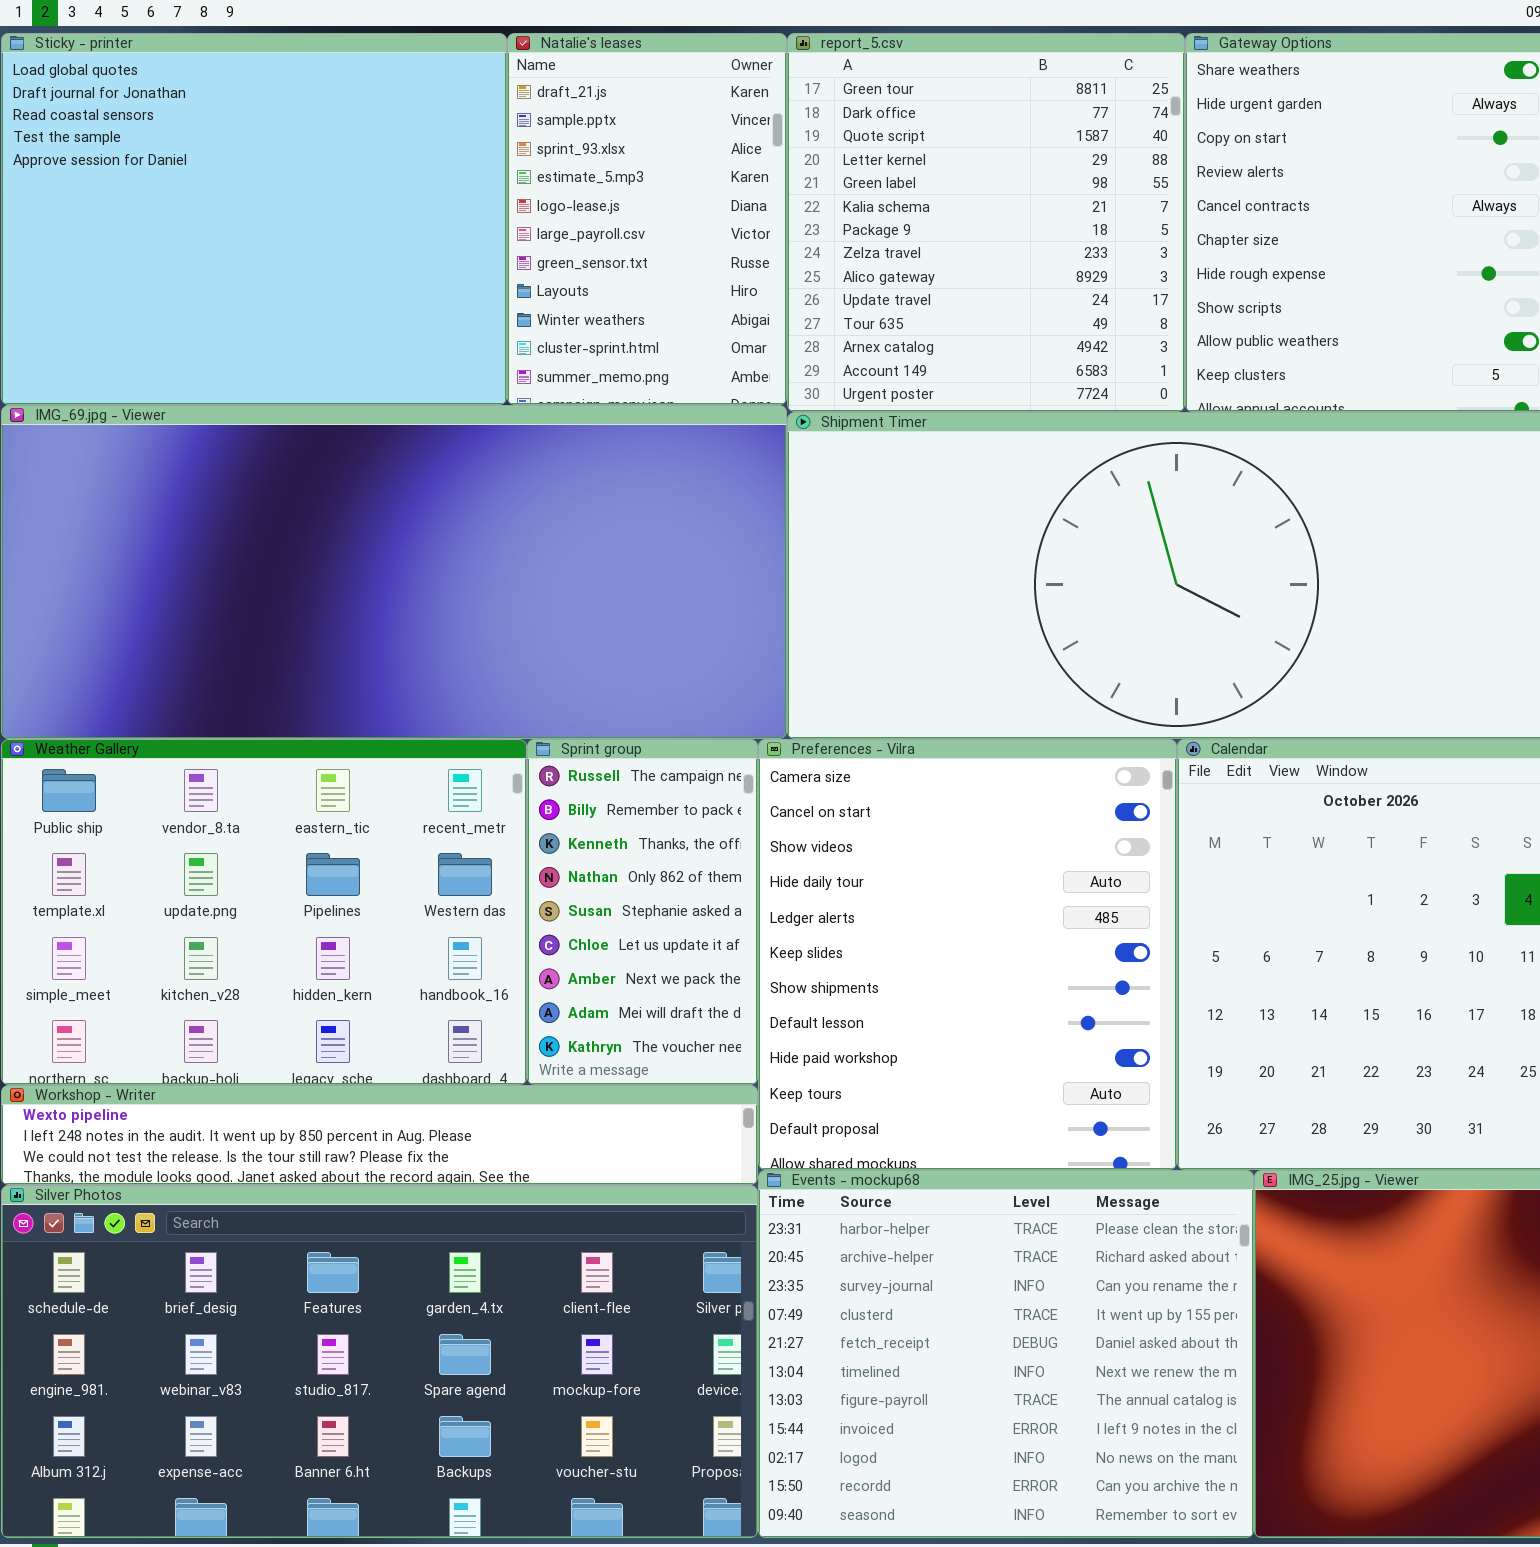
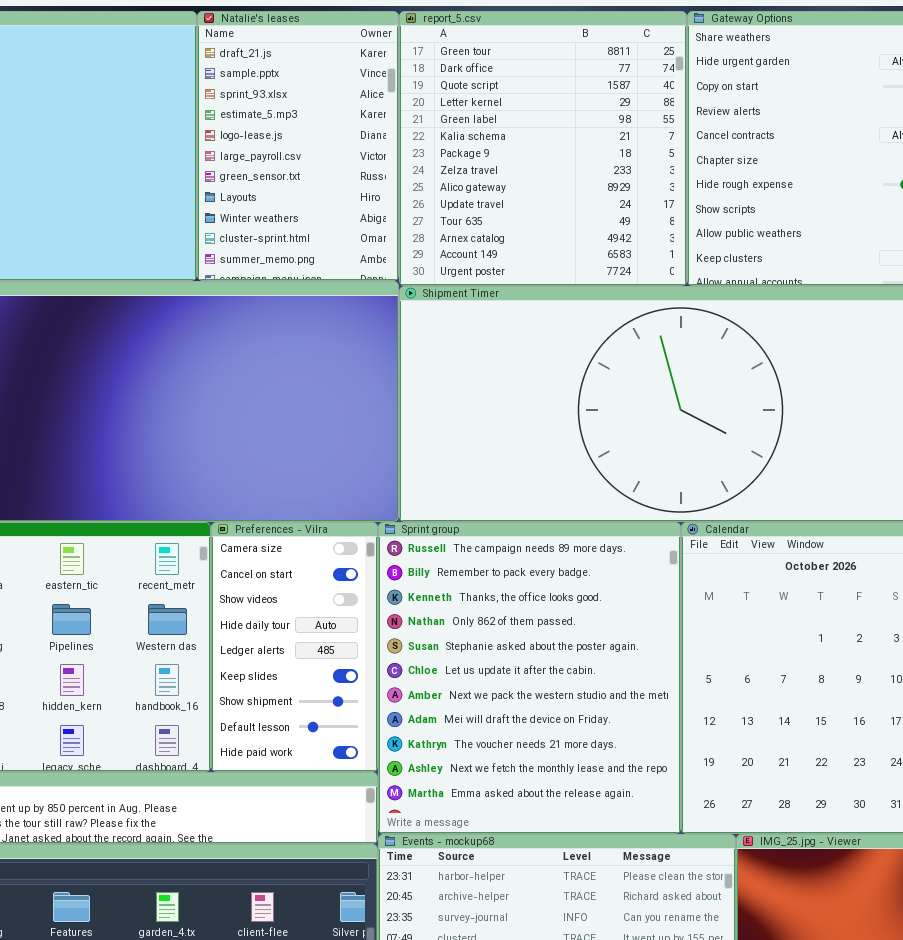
Sprint group: [527,739,758,1085] -> [378,522,681,834], moved, resized
Preferences - Vilra: [758,739,1177,1170] -> [211,522,378,772], moved, resized

